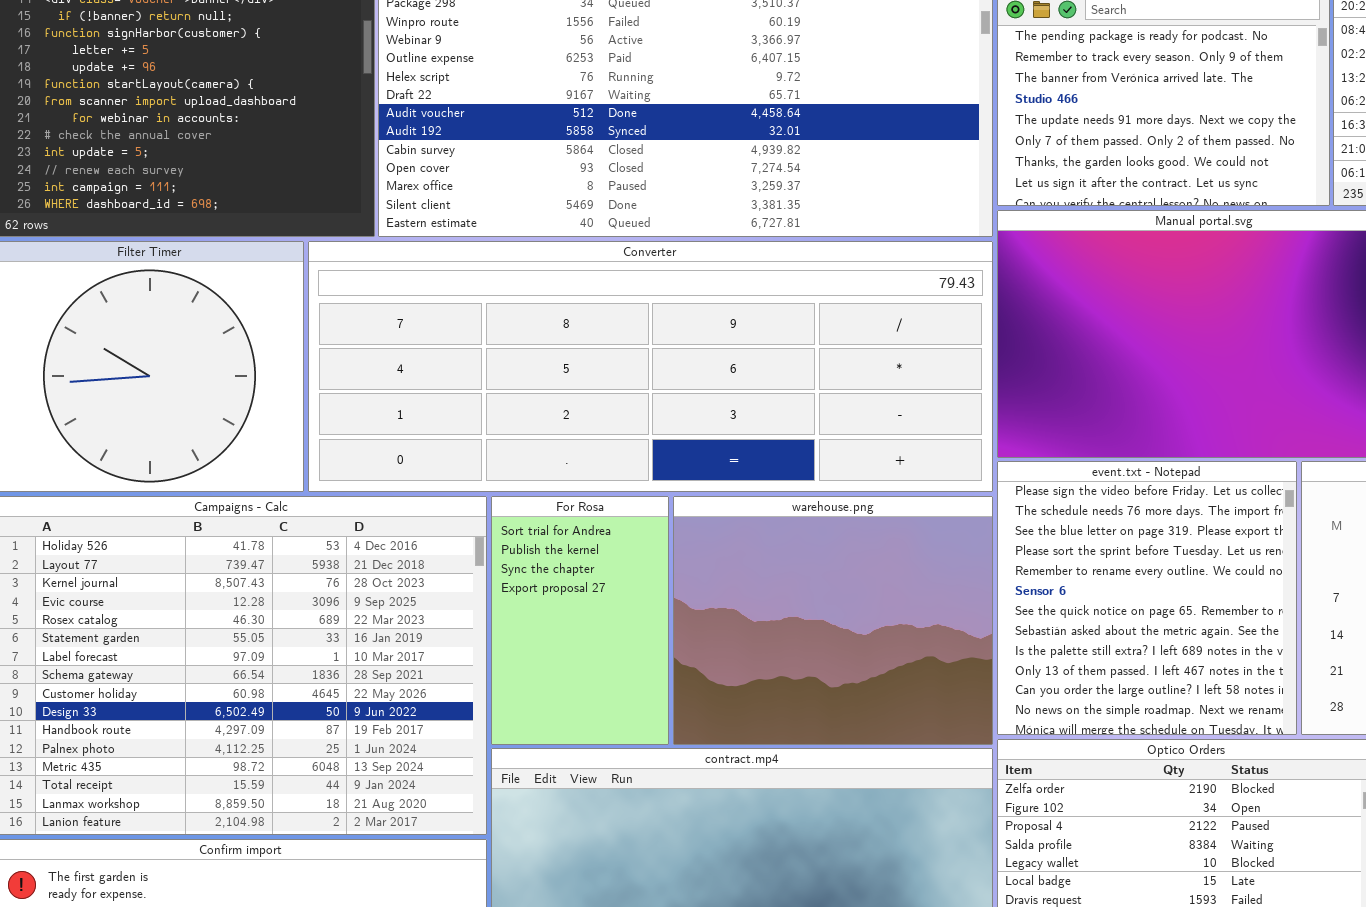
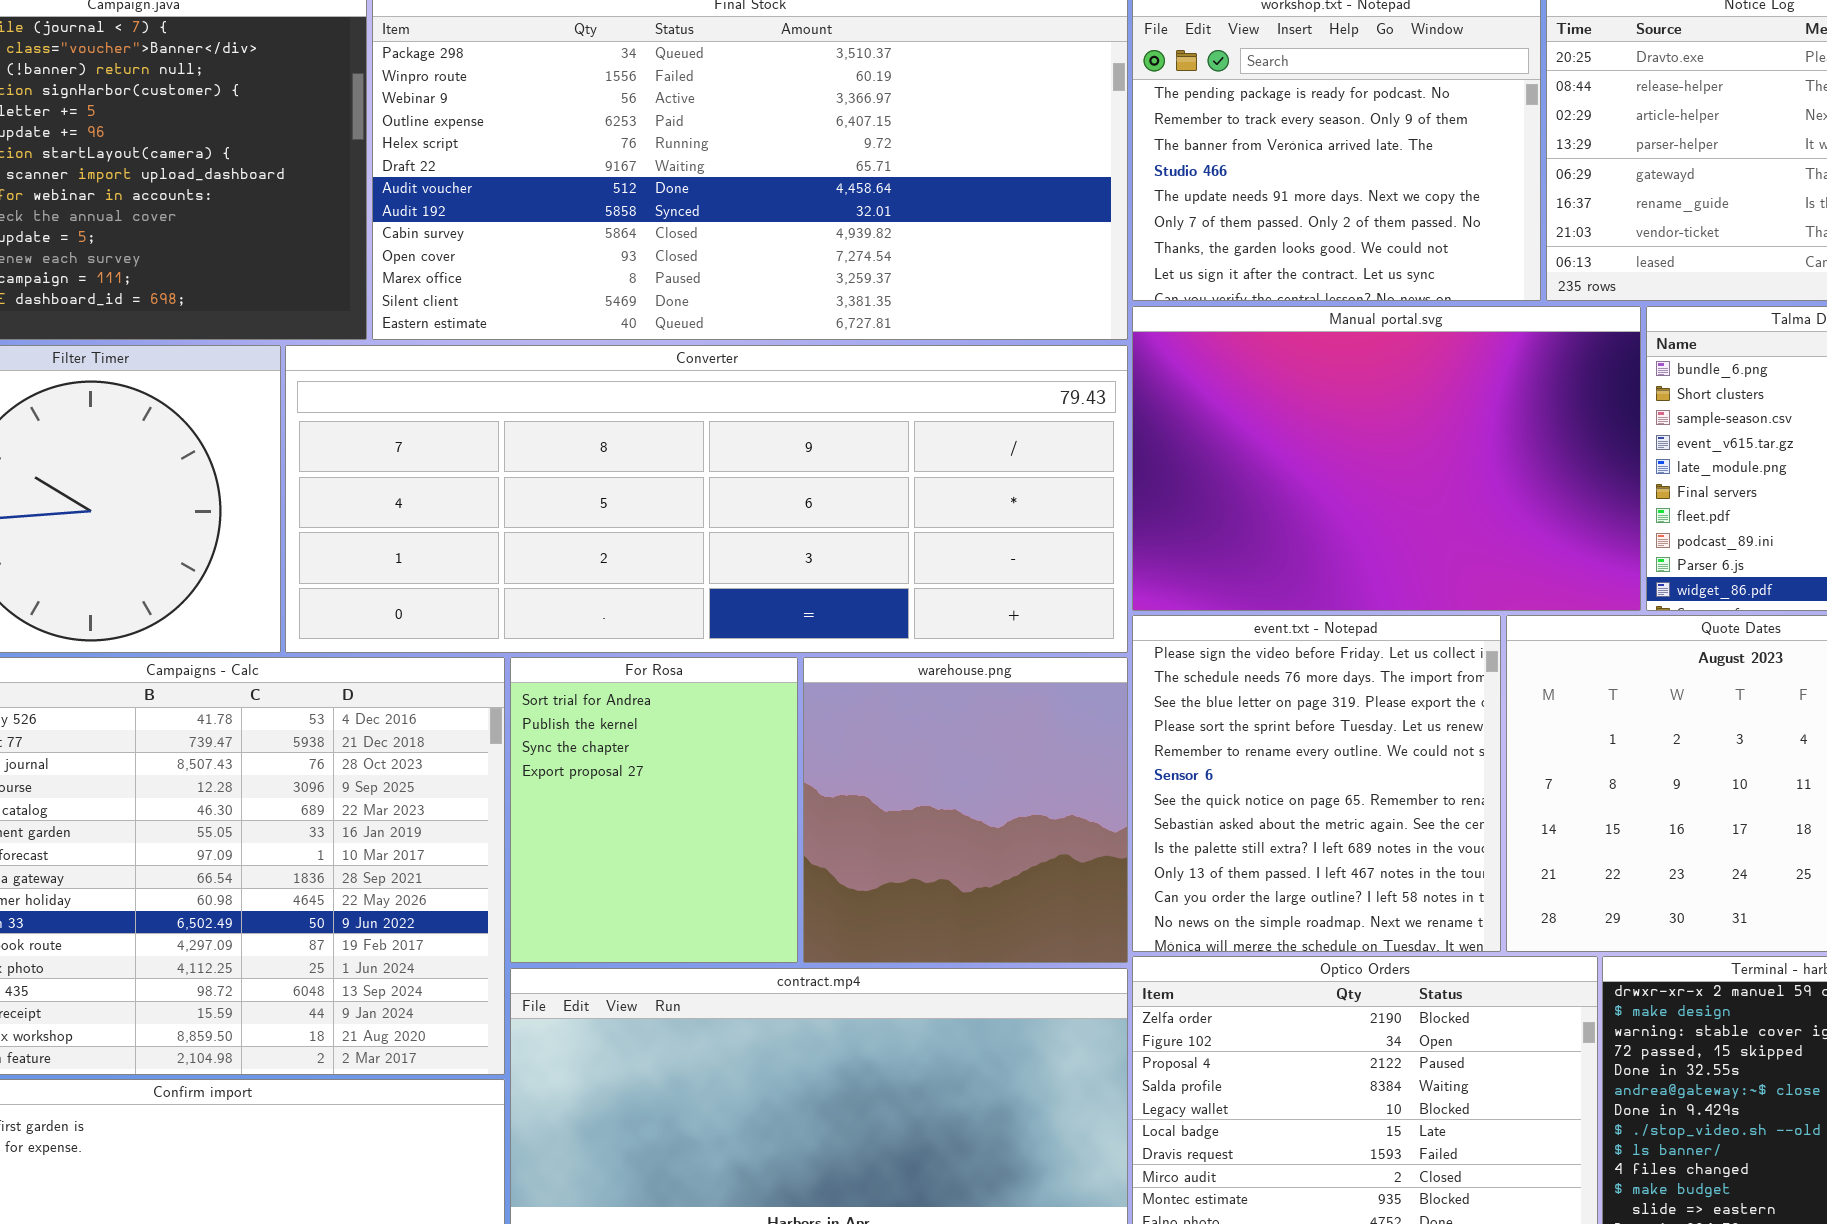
For Rosa: [491,496,669,745] -> [510,657,798,963], resized
warehouse.png: [673,496,993,745] -> [803,657,1128,963], resized

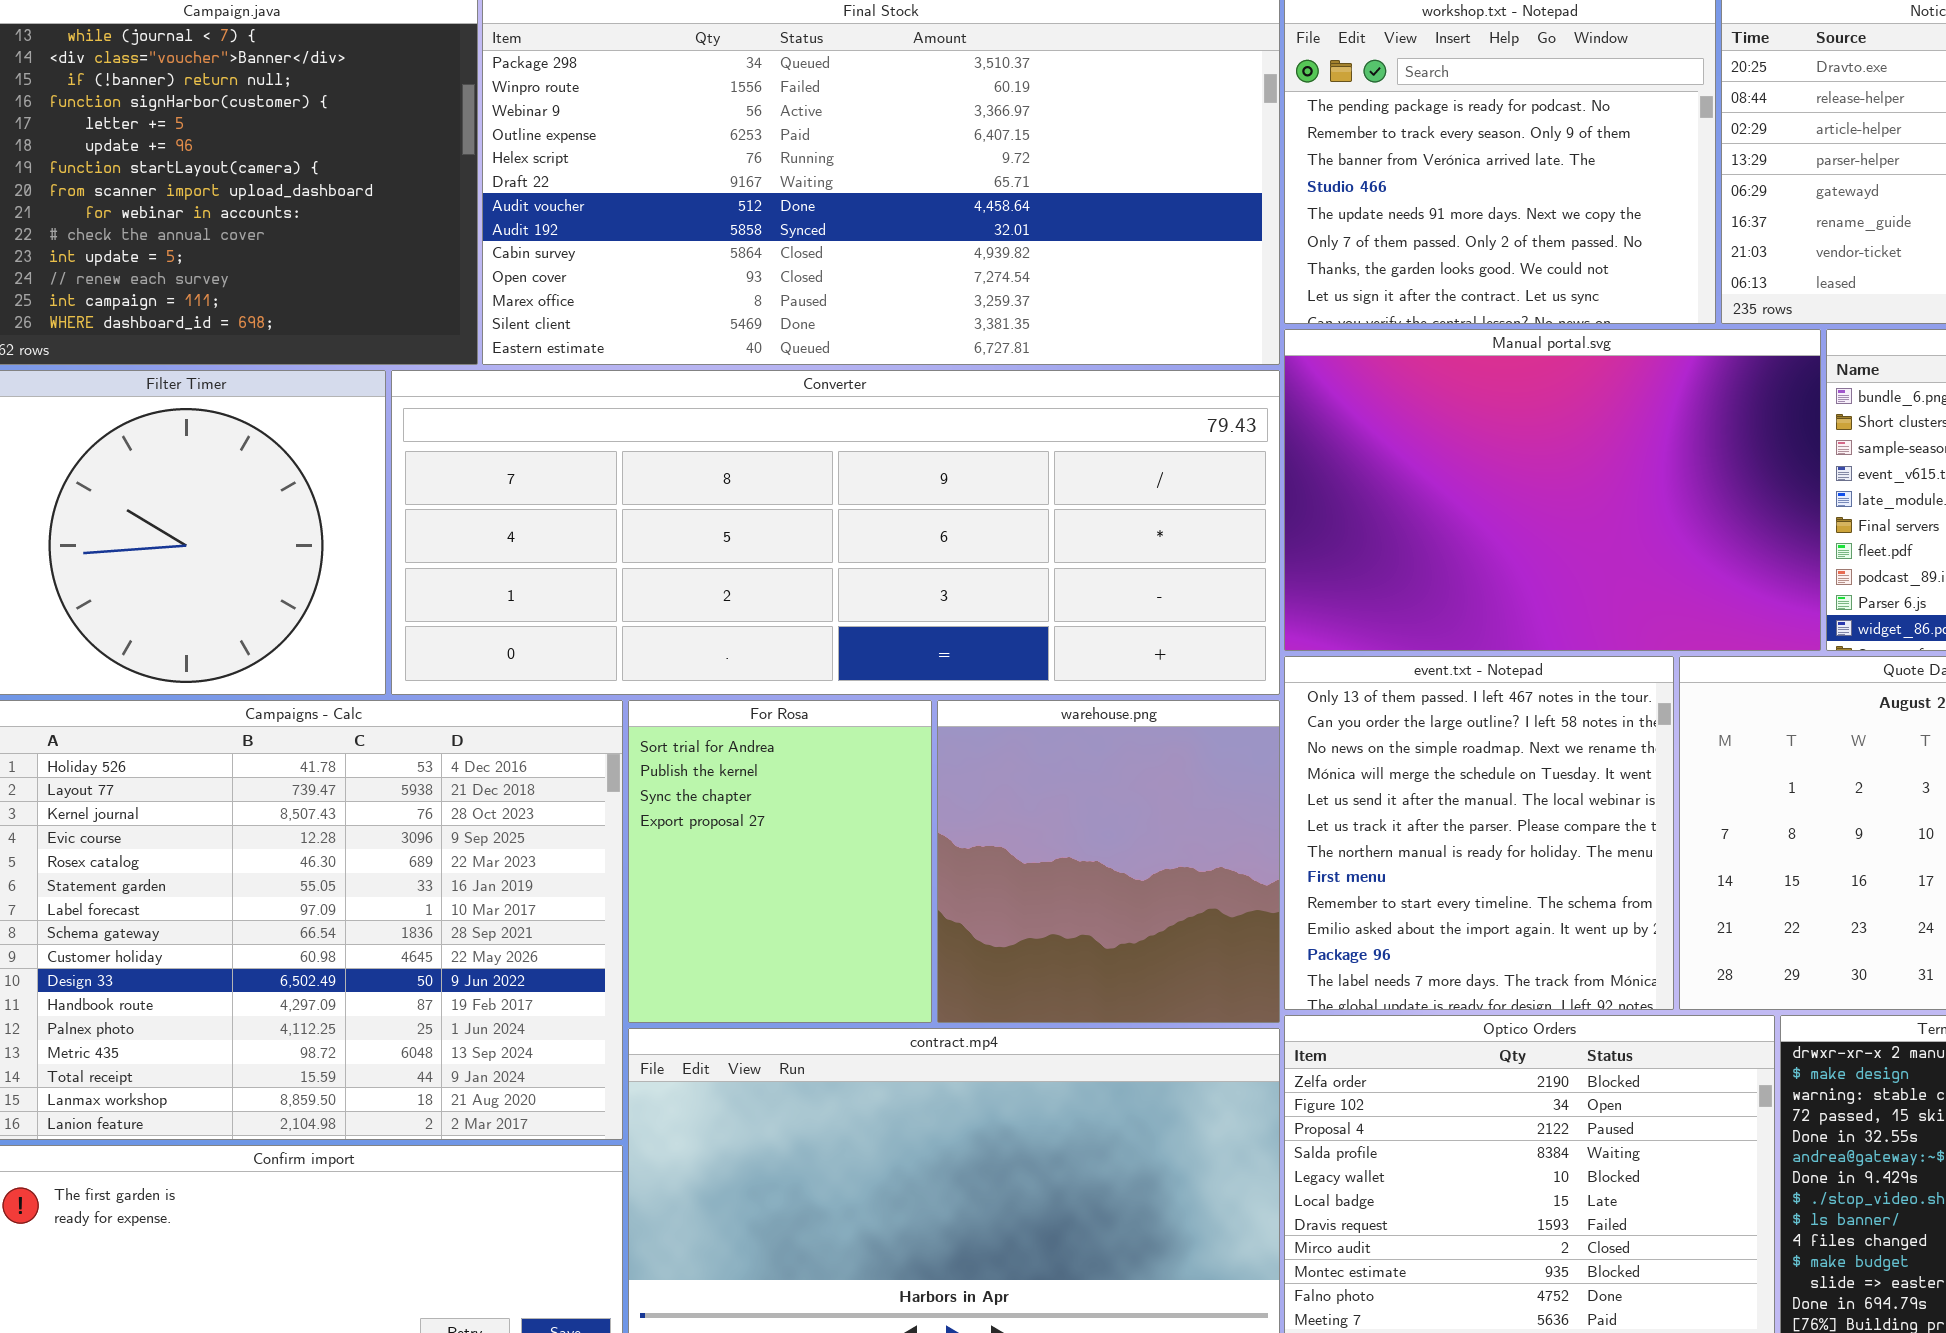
event.txt - Notepad: [1132,615,1501,952] -> [1284,656,1674,1010], scrolled down 9 rows

